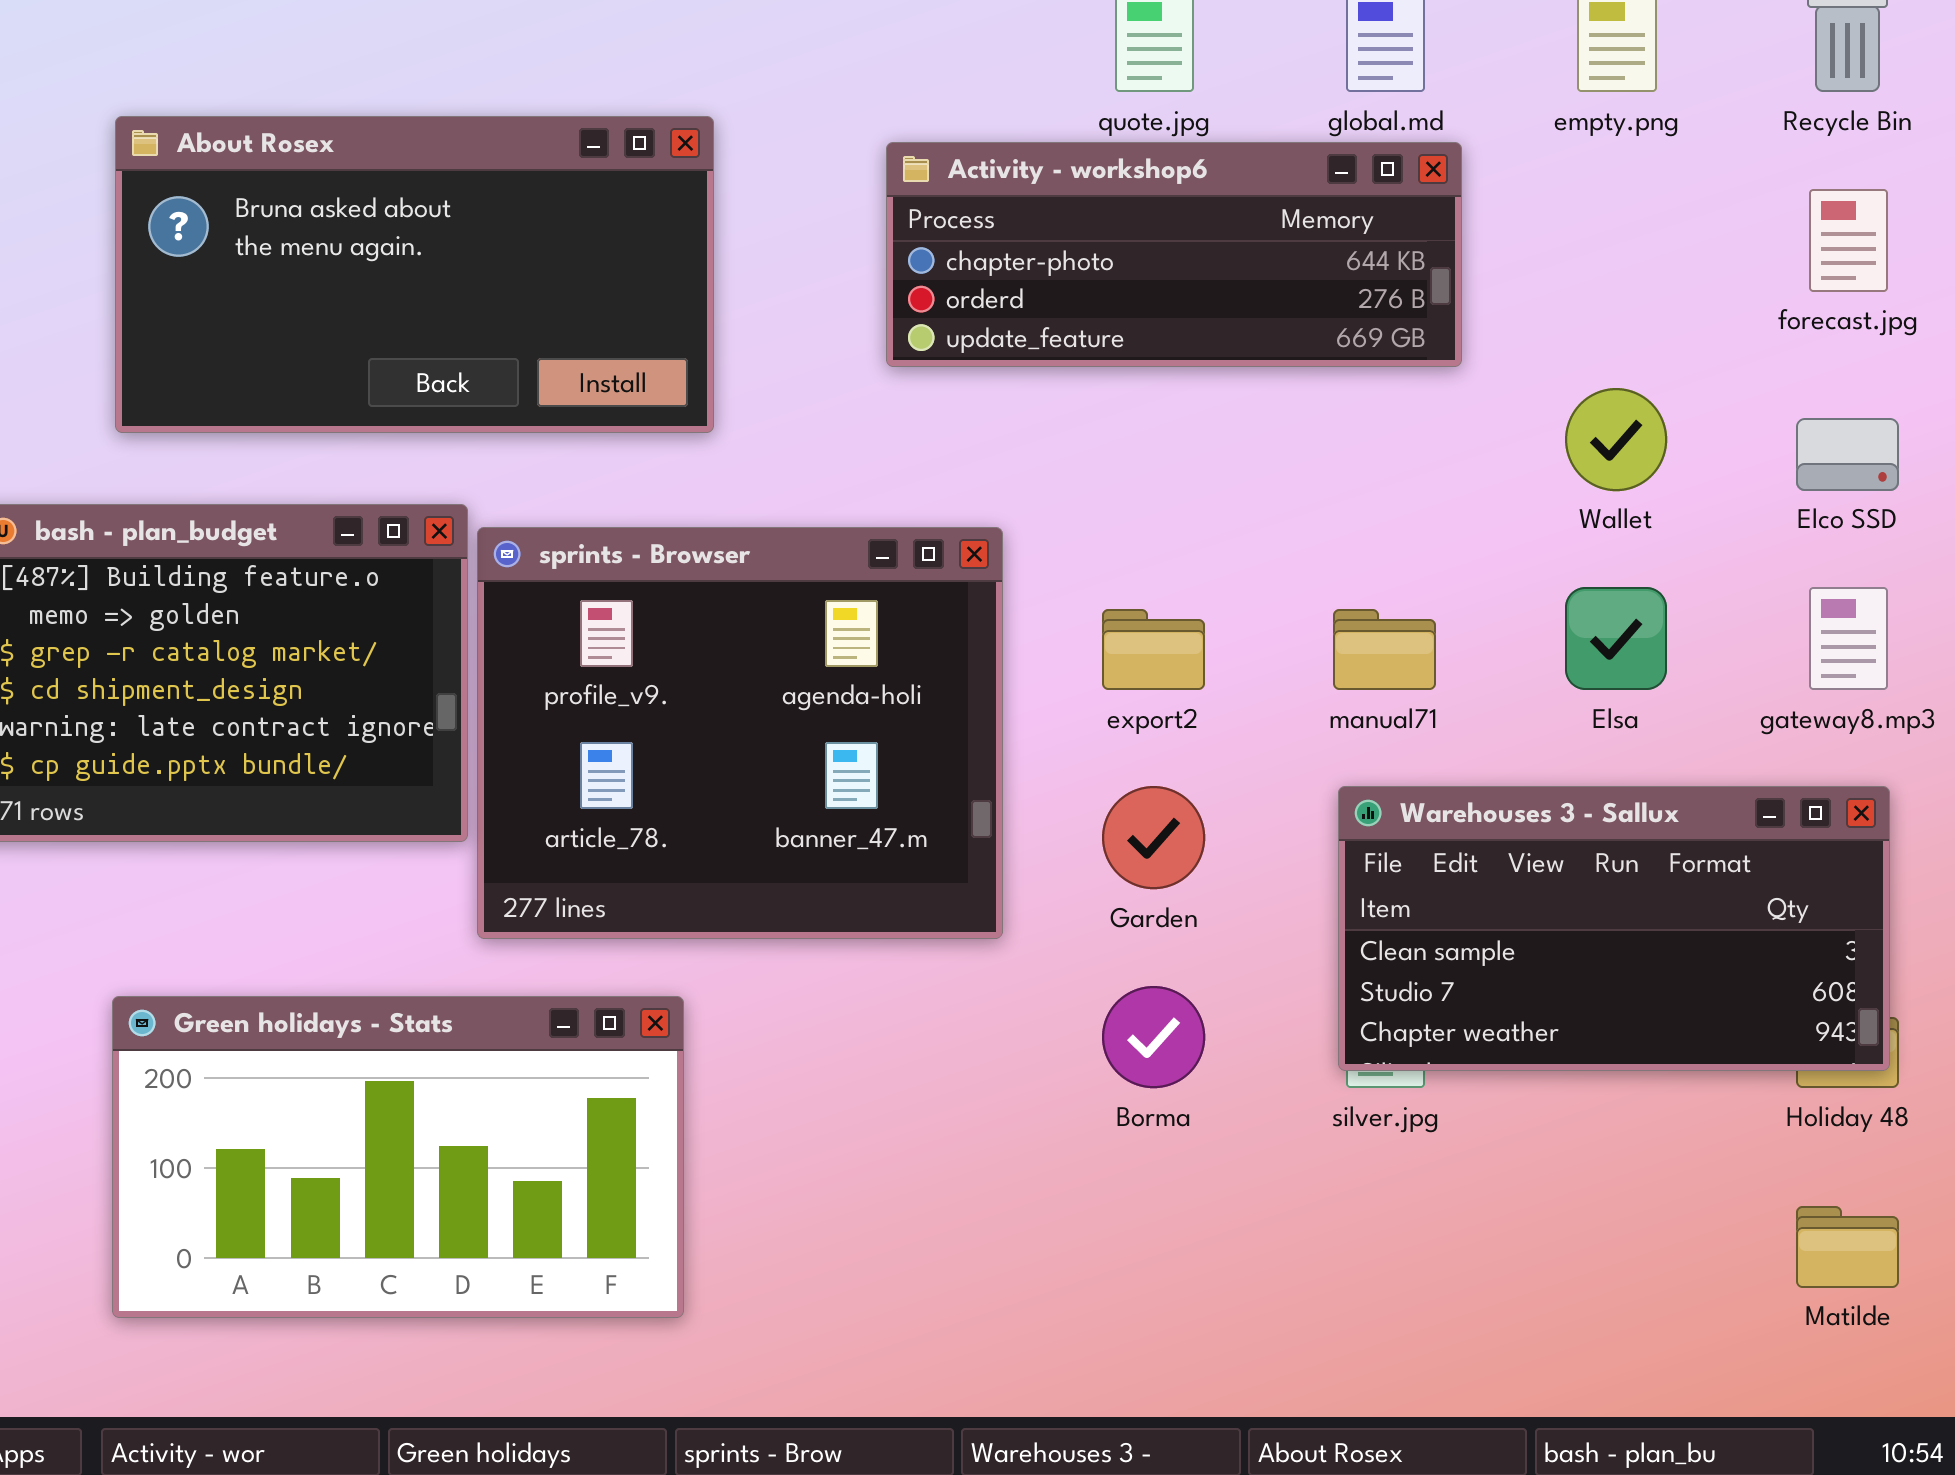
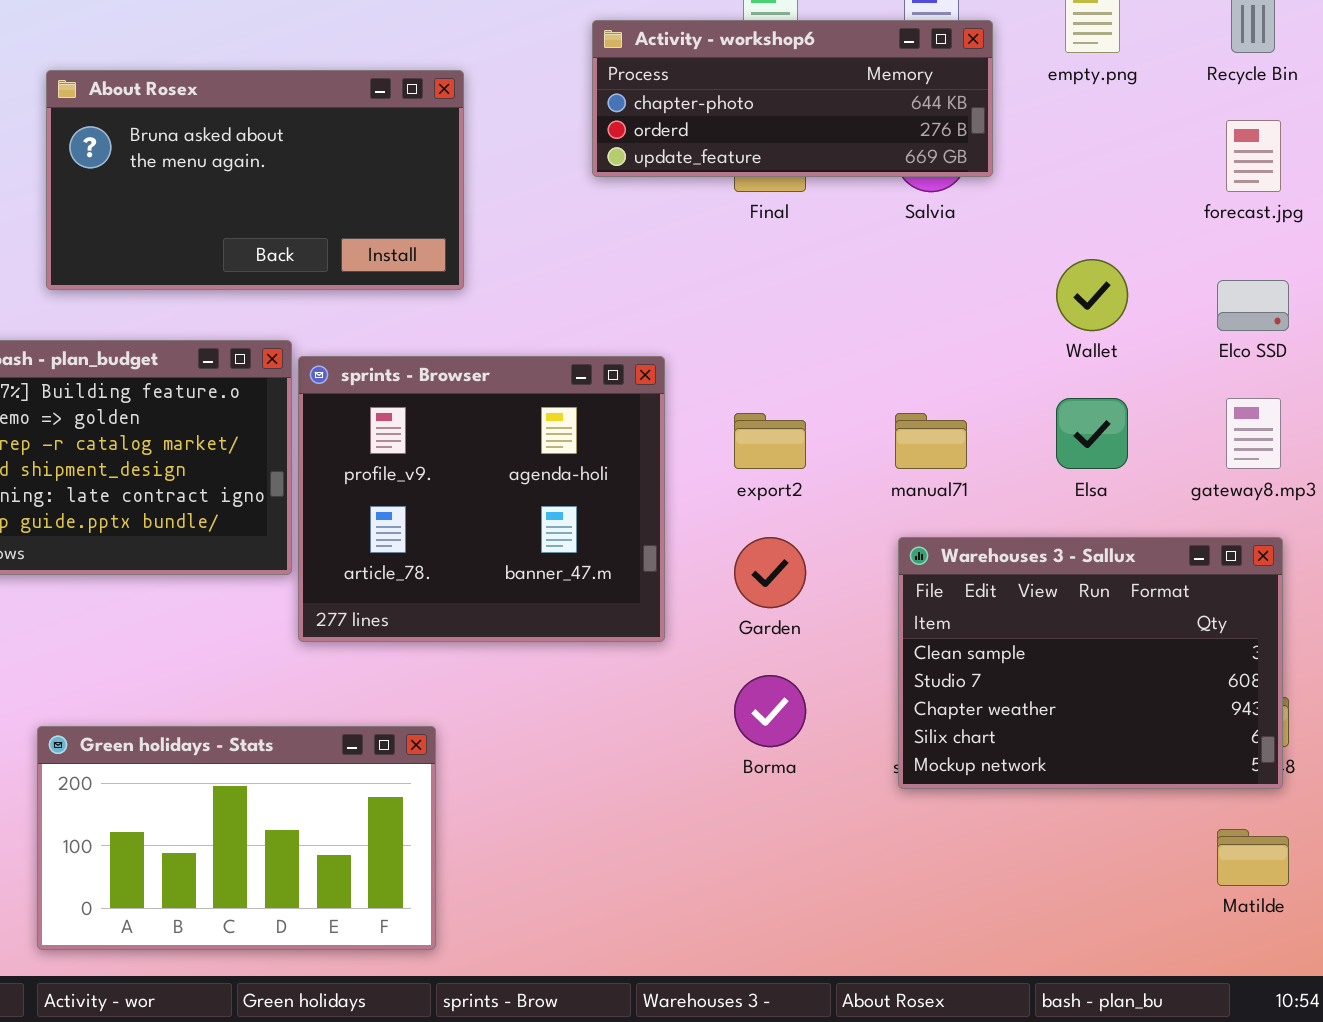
Activity - workshop6: [886,142,1462,367] -> [592,20,993,177], moved
Warehouses 3 - Sallux: [1338,786,1890,1071] -> [898,537,1283,789], resized
Green holidays - Stats: [112,996,684,1318] -> [37,726,436,950], moved

